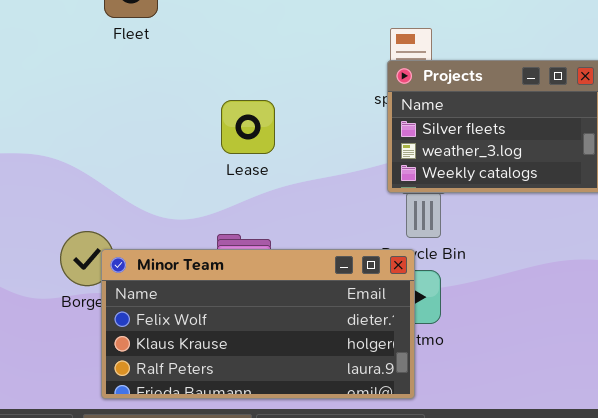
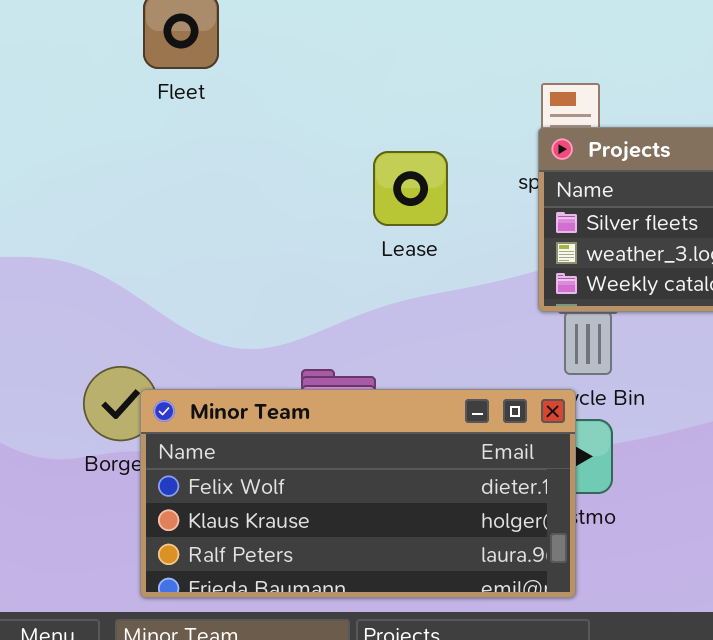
Lease: [221,100,275,154] -> [373,151,448,226], moved

